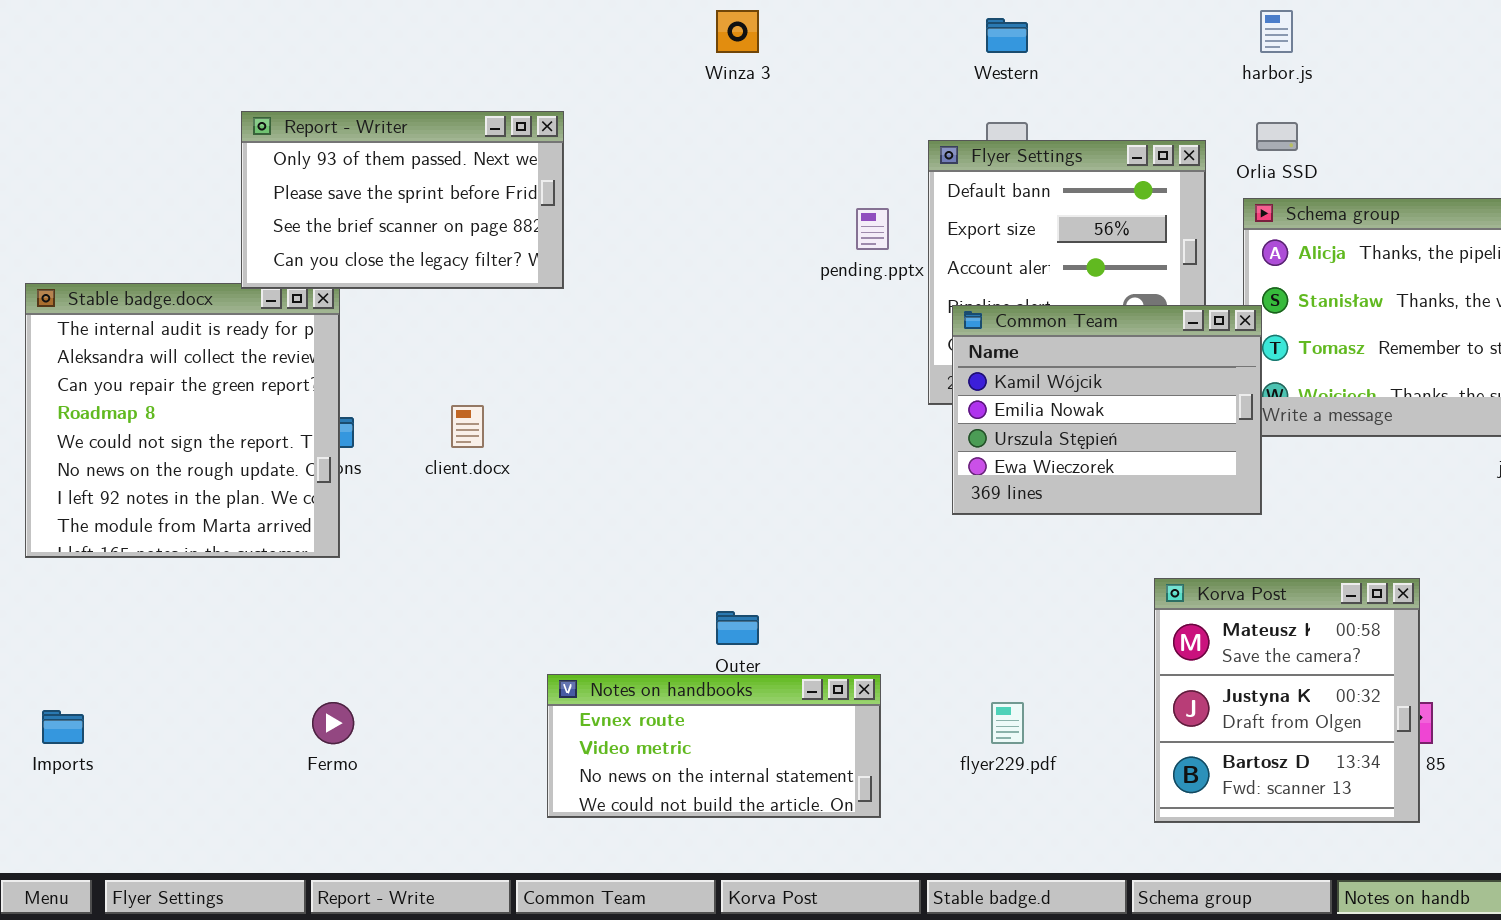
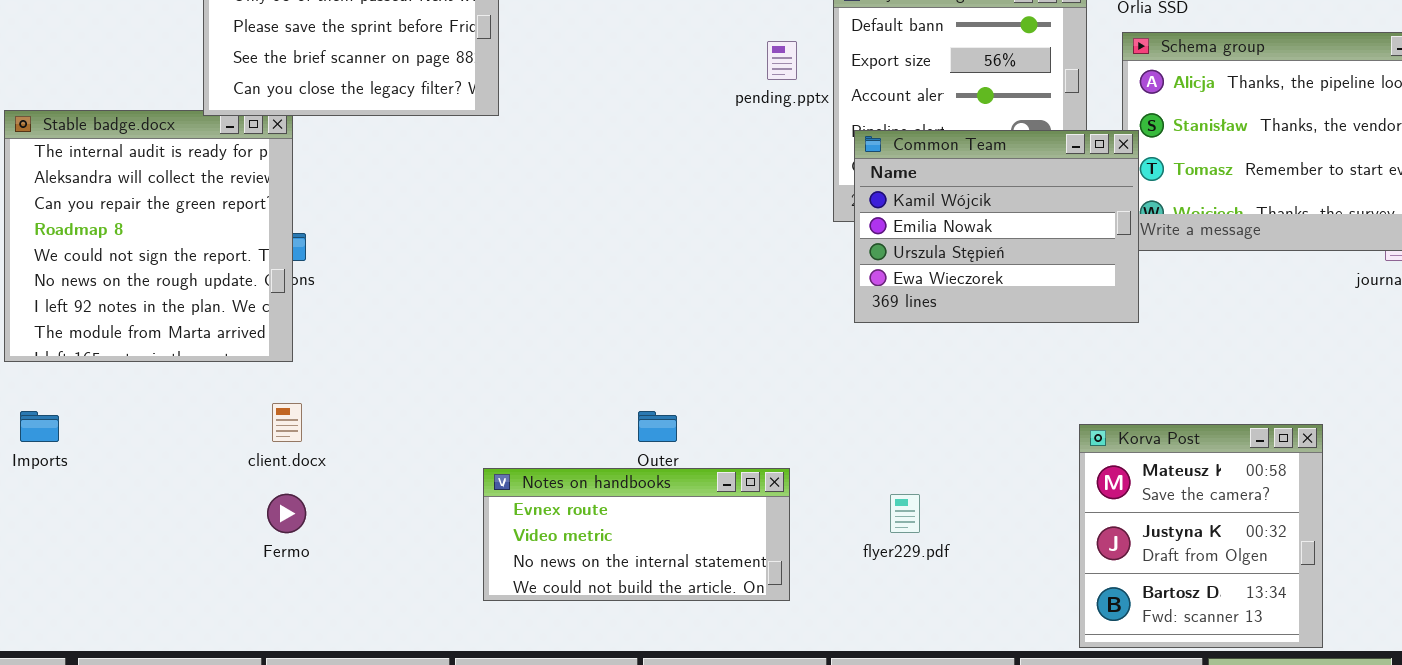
client.docx: [451,405,484,448] -> [272,403,302,442], moved
Korva Post: [1154,578,1420,823] -> [1079,424,1323,648], moved
Imports: [42,710,84,744] -> [20,411,59,442], moved

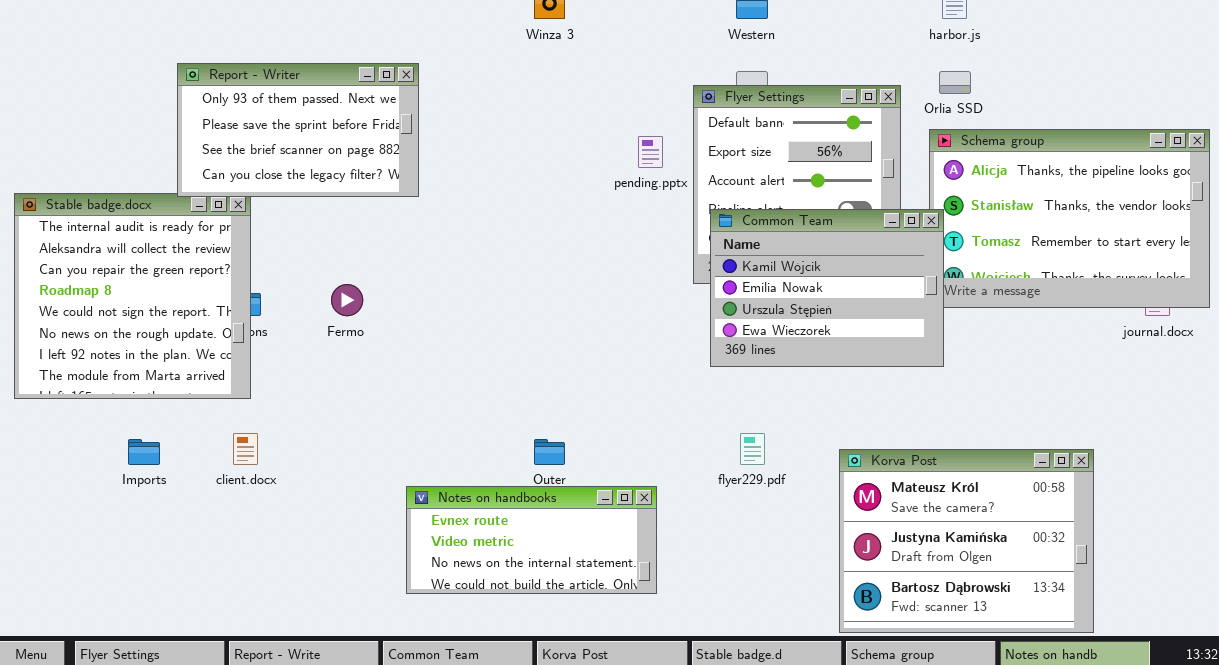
Imports: [20,411,59,442] -> [128,439,160,465], moved
Korva Post: [1079,424,1323,648] -> [839,449,1094,633], resized
Fermo: [267,494,306,533] -> [331,284,363,316], moved
flyer229.pdf: [890,494,920,533] -> [740,433,765,465], moved

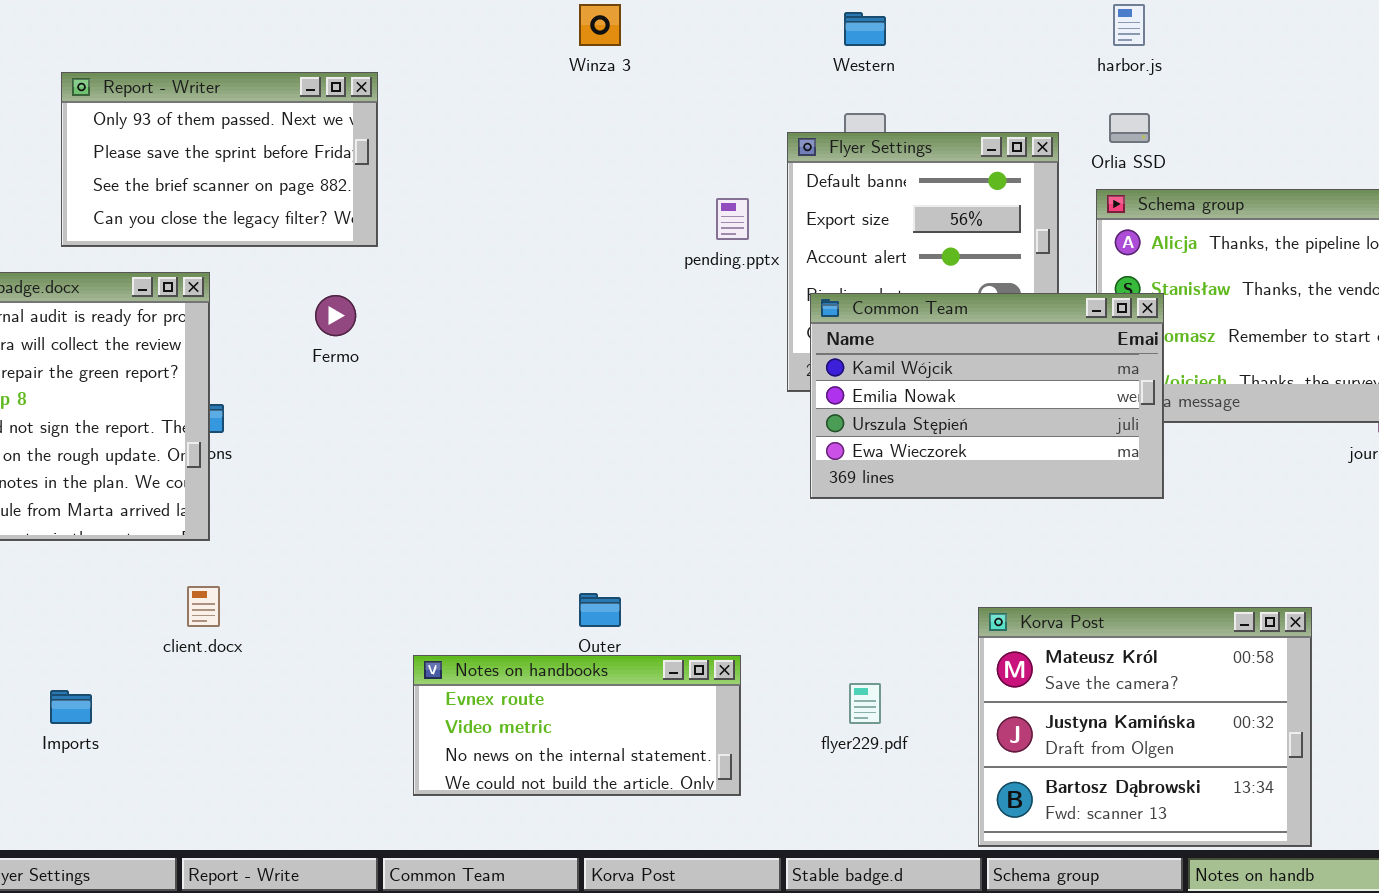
Report - Writer: [177,63,419,197] -> [61,72,378,247], moved
Common Team: [710,209,944,367] -> [810,293,1164,499], resized
Fermo: [331,284,363,316] -> [315,295,356,336], moved
flyer229.pdf: [740,433,765,465] -> [849,683,881,724], moved
Imports: [128,439,160,465] -> [50,690,92,724], moved

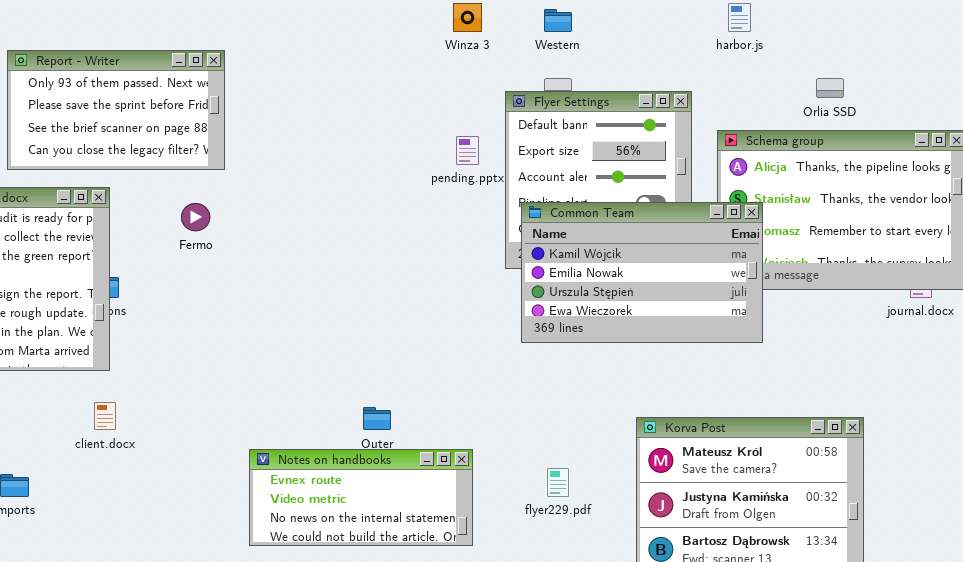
Winza 3: [579,4,621,46] -> [453,3,482,32], moved
Orlia SSD: [1109,113,1150,143] -> [816,78,844,98], moved

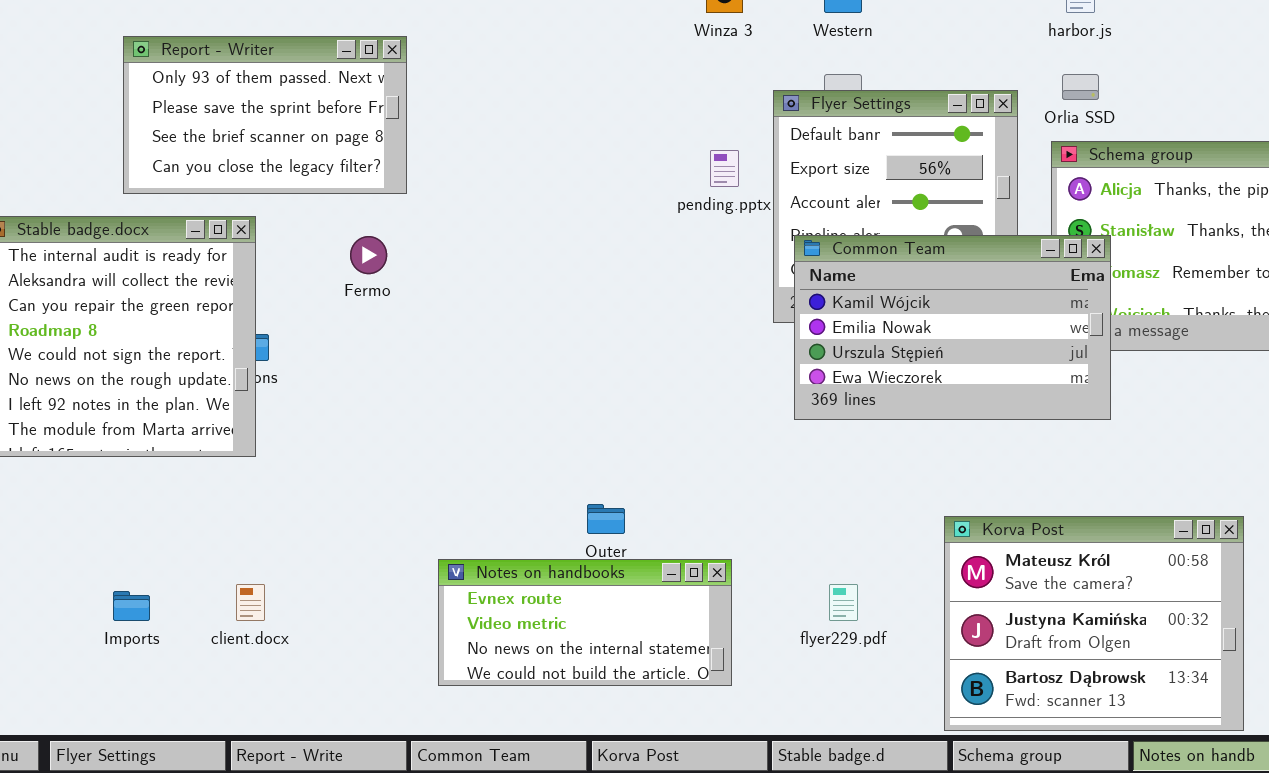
Orlia SSD: [816,78,844,98] -> [1062,74,1099,100], moved
client.docx: [94,402,116,430] -> [236,584,265,621], moved

